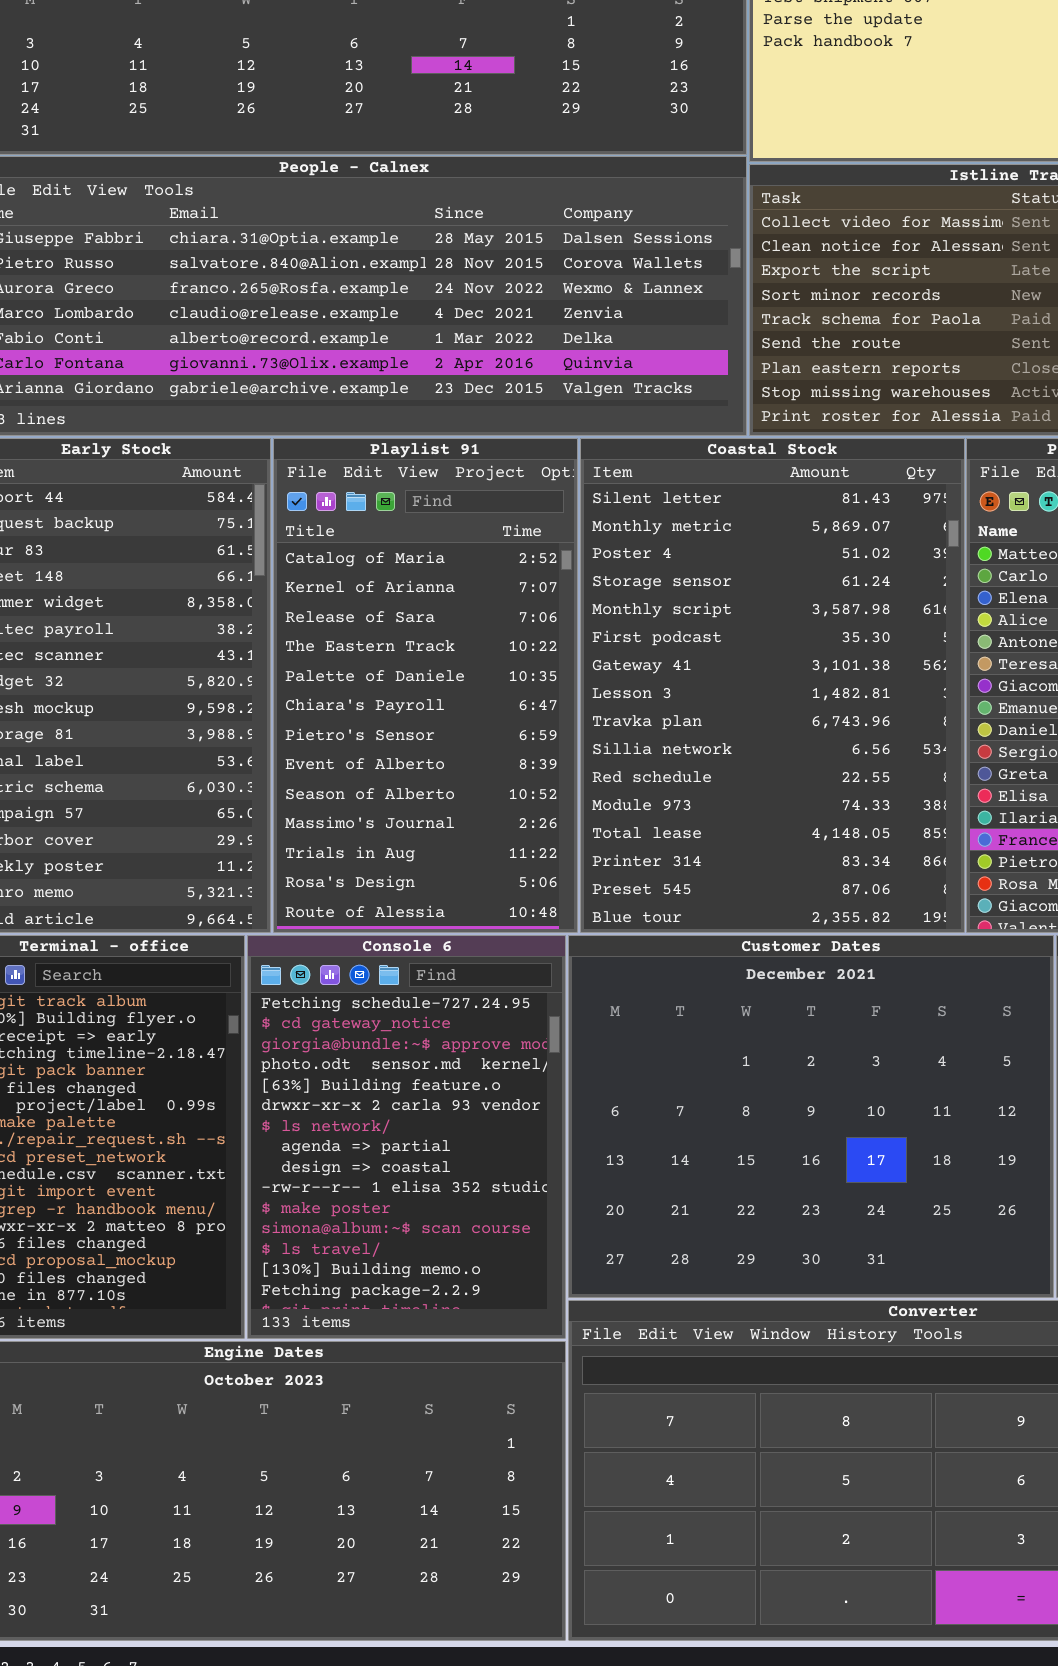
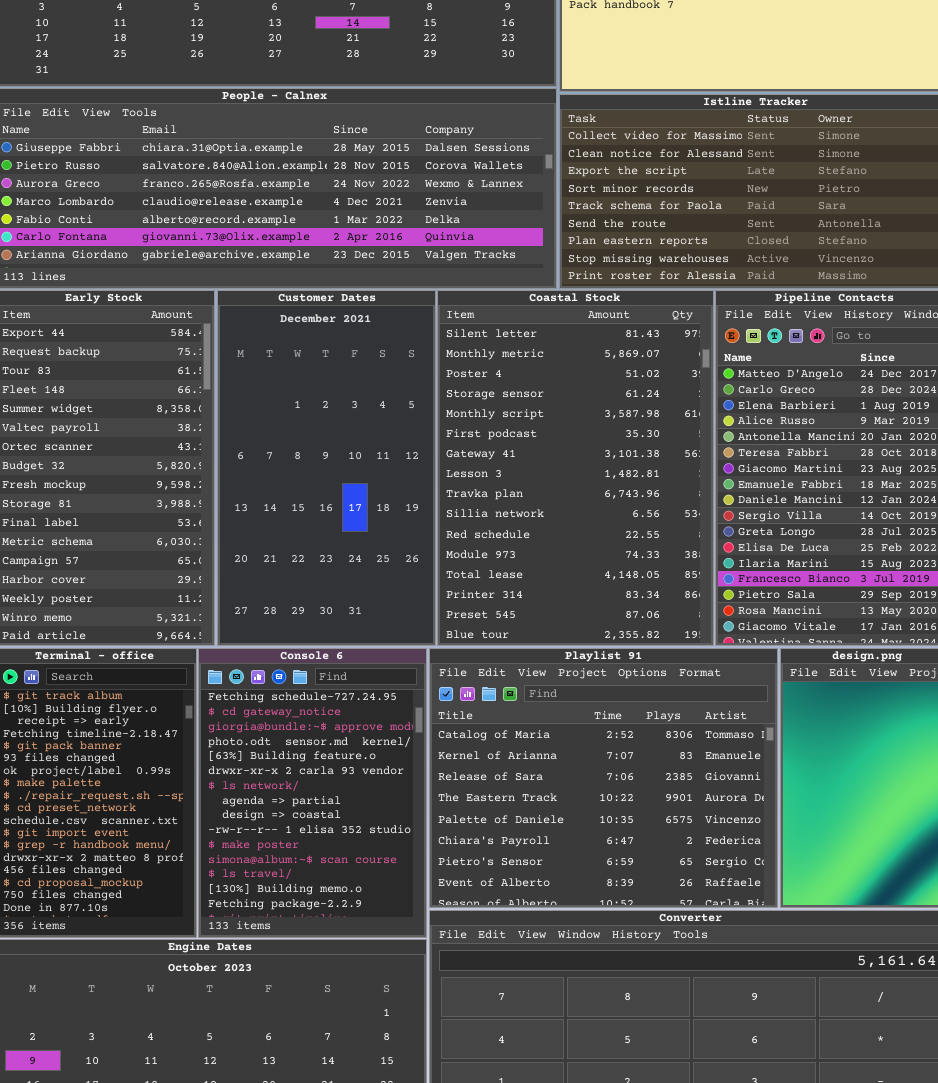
Playlist 91: [273,438,578,933] -> [429,648,778,908], moved, resized
Customer Dates: [568,935,1054,1298] -> [217,290,436,646], moved, resized

